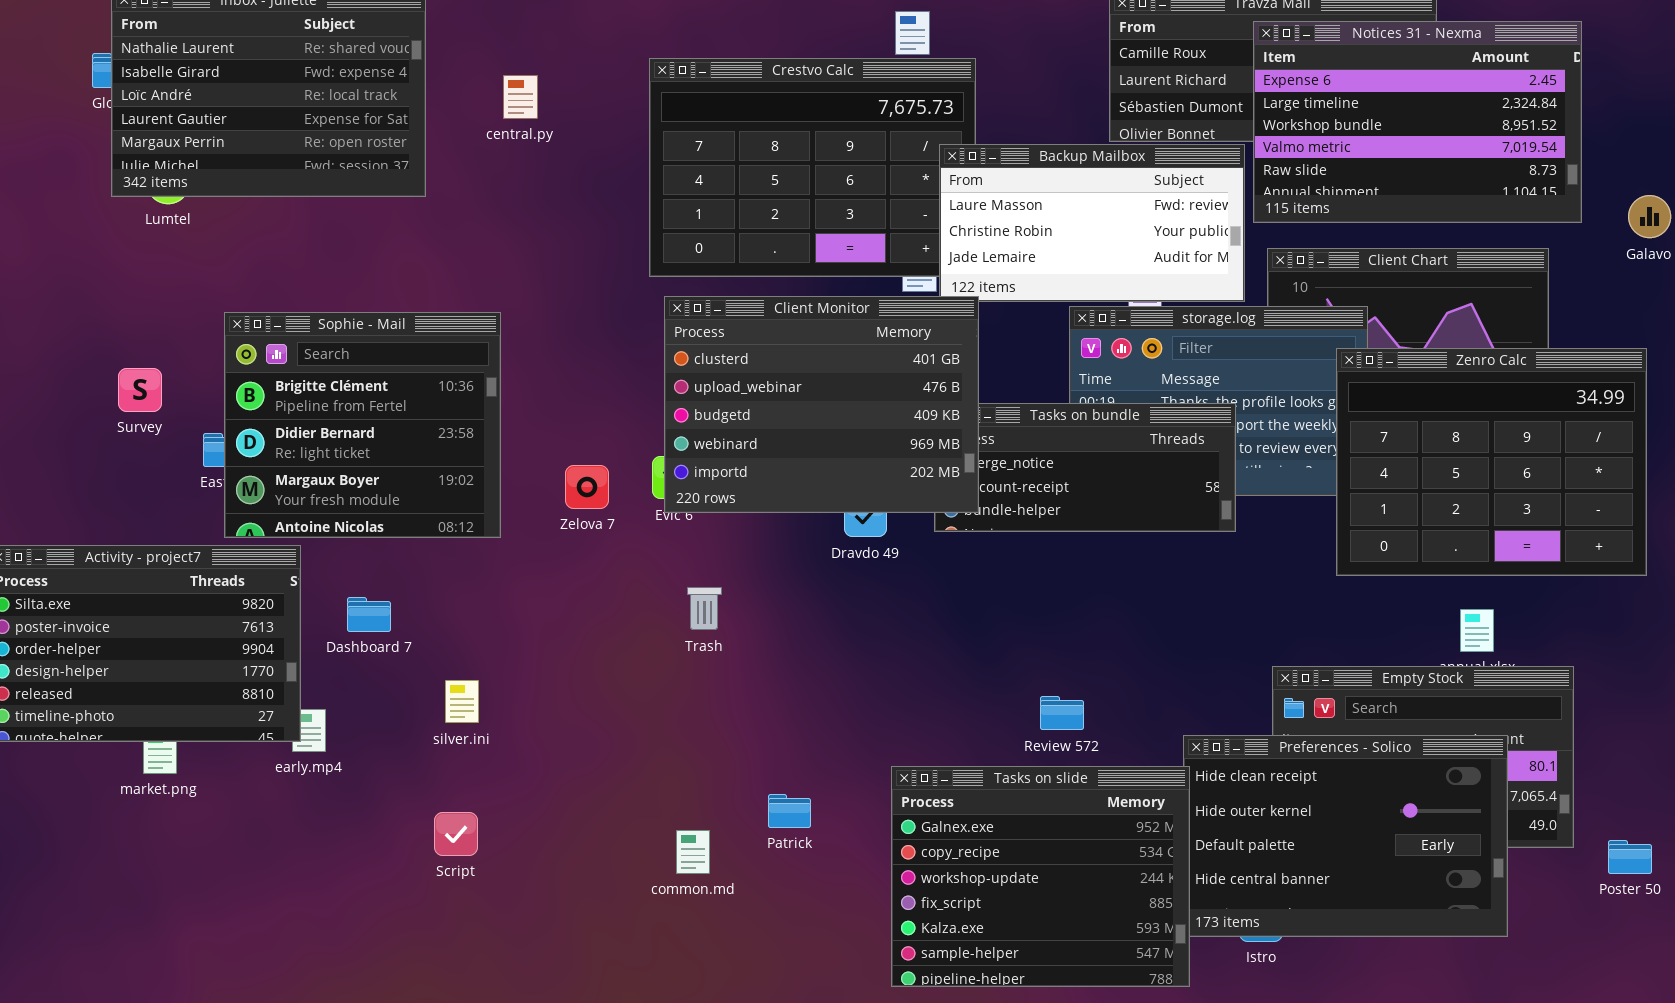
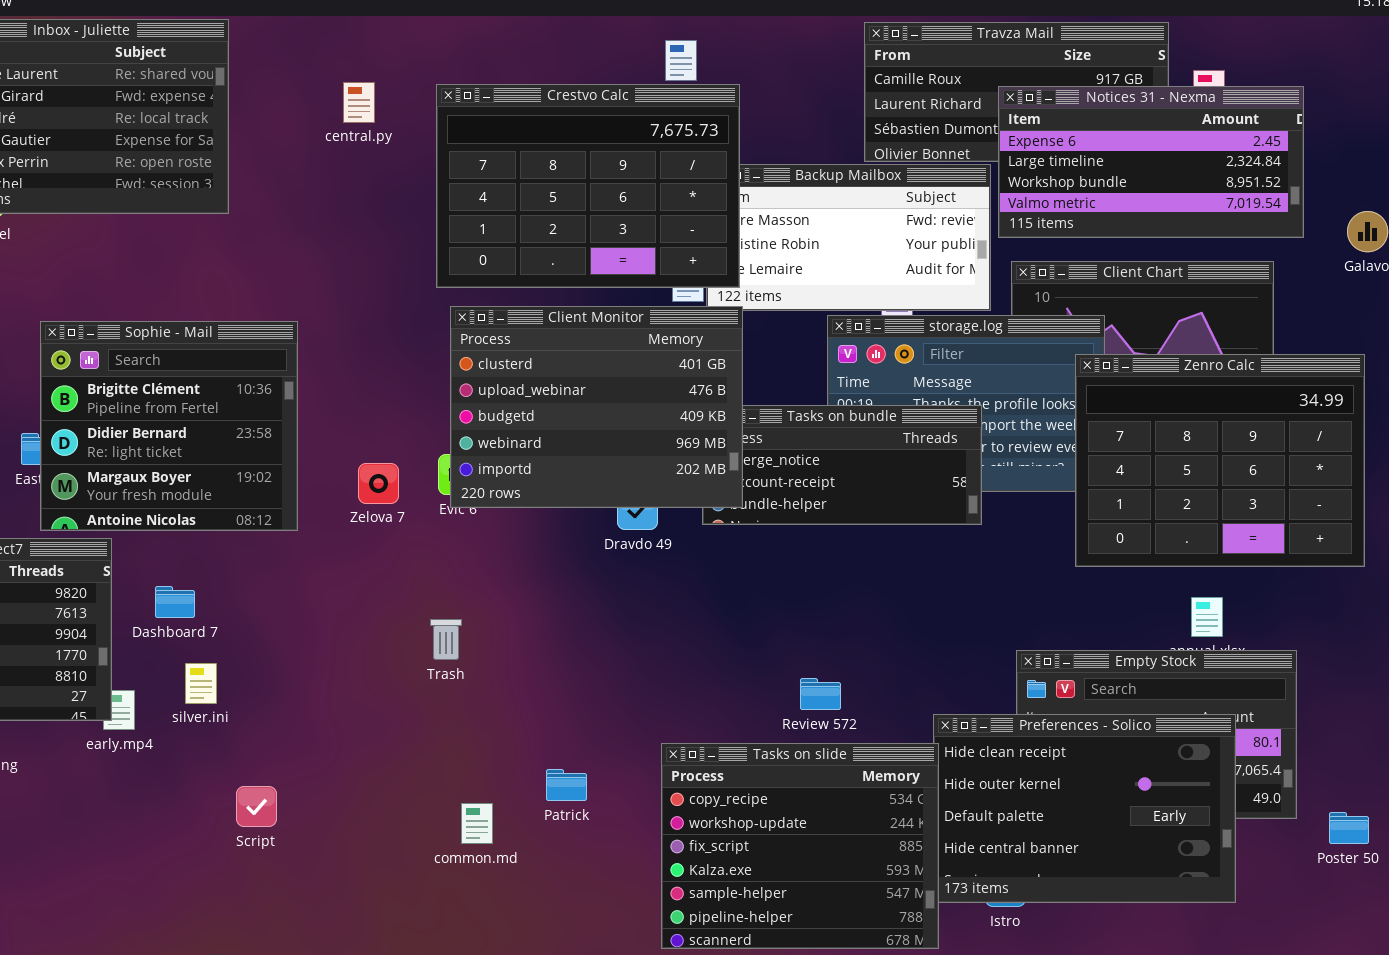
Notices 31 - Nexma: [1253,21,1582,223] -> [998,86,1304,238], resized
Crestvo Calc: [649,58,976,277] -> [436,84,740,288], raised
central.py: [503,75,538,119] -> [343,82,375,123], moved
Trash: [687,587,722,630] -> [430,619,462,660], moved
silver.ini: [445,680,479,723] -> [185,663,217,704], moved
Tasks on slide: [891,766,1190,987] -> [661,743,939,949], scrolled down 1 row

